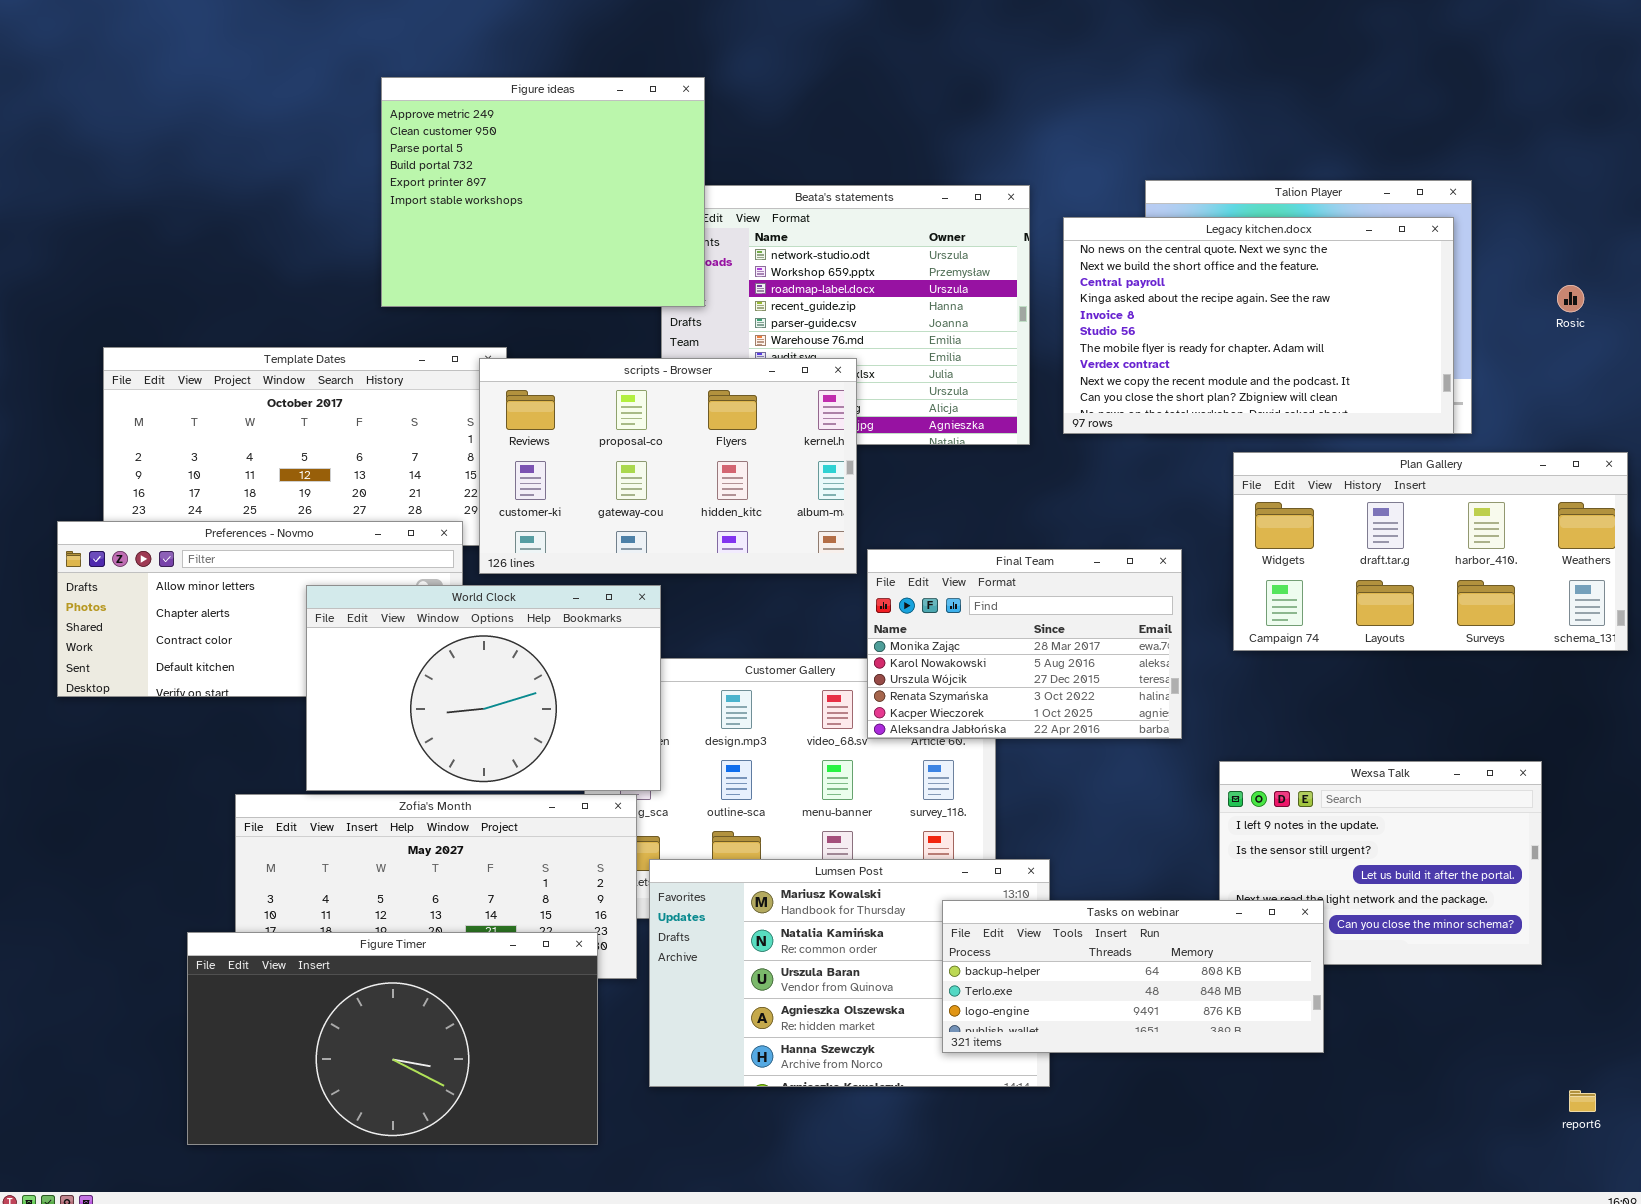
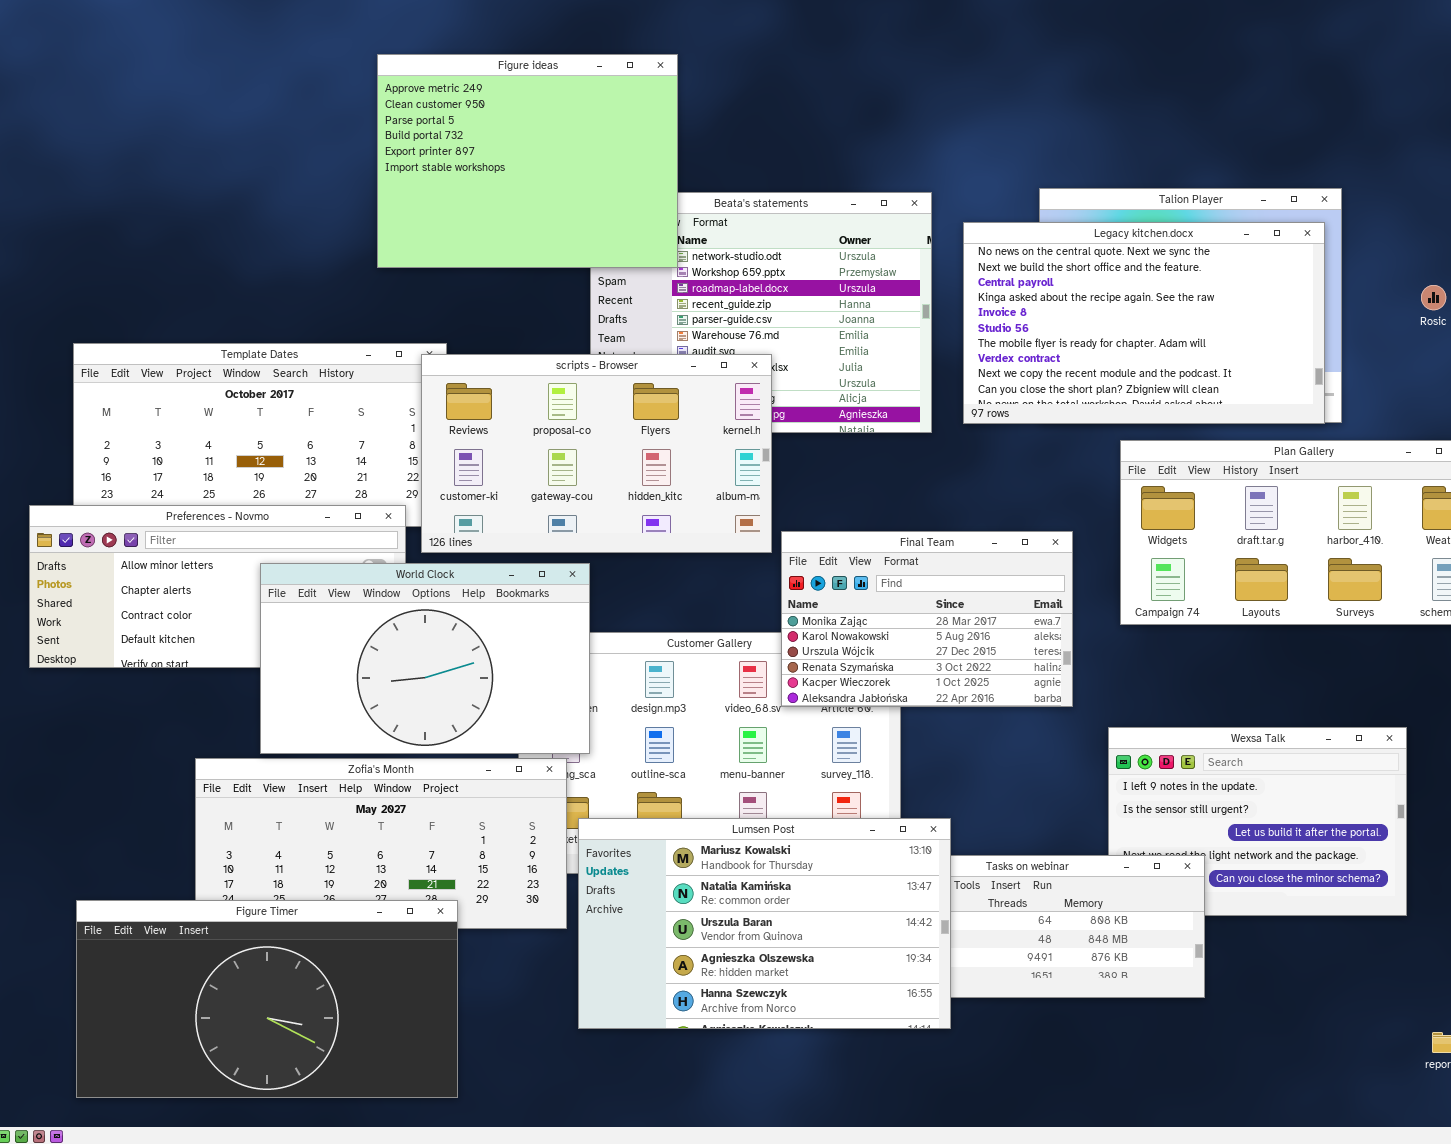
Figure ideas: [381,77,705,307] -> [377,54,678,268], moved
Lumsen Post: [649,859,1050,1087] -> [578,818,951,1029], raised
Figure Timer: [187,932,598,1145] -> [76,900,458,1098], moved

